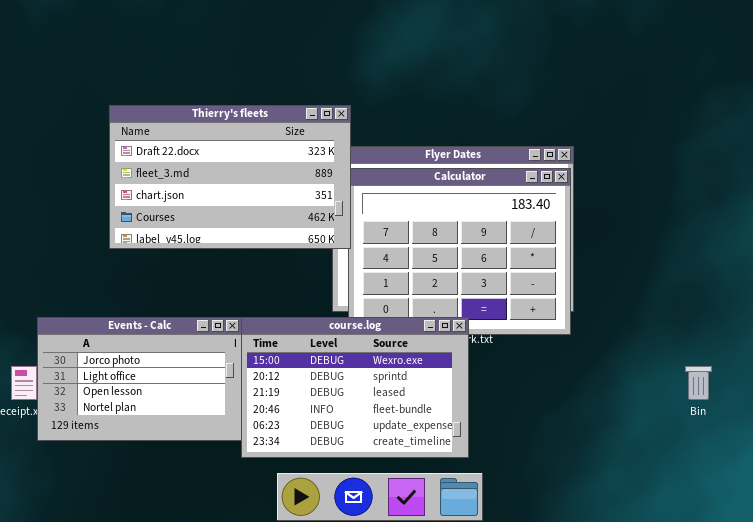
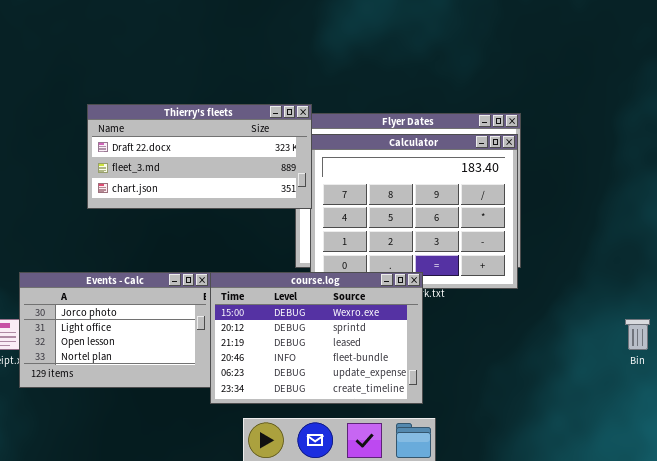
Thierry's fleets: [109,105,351,249] -> [87,104,312,209], resized

